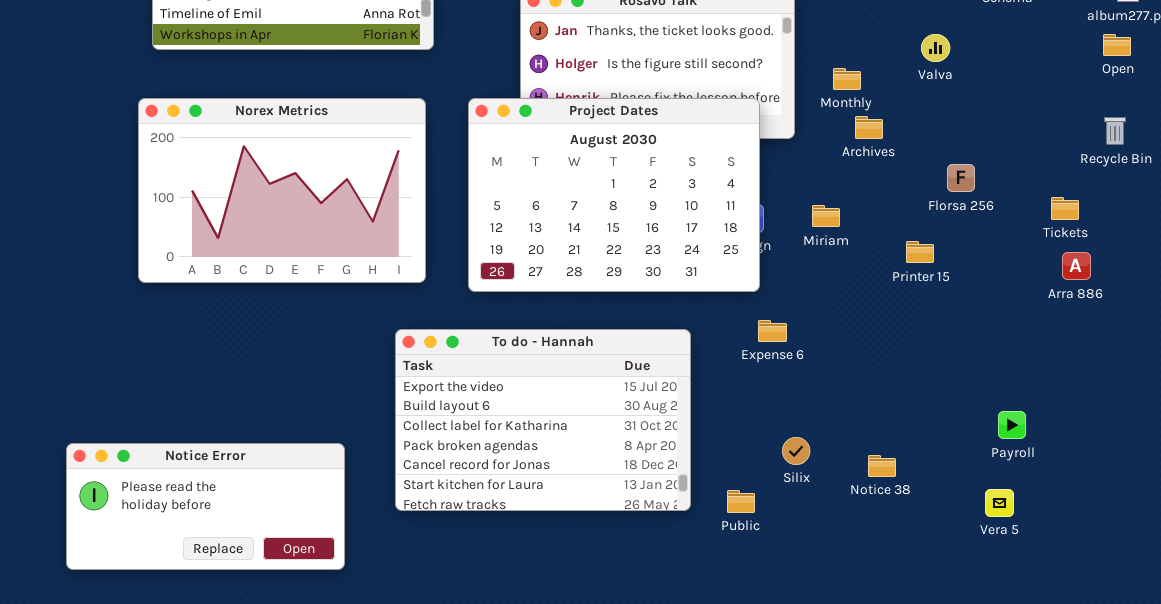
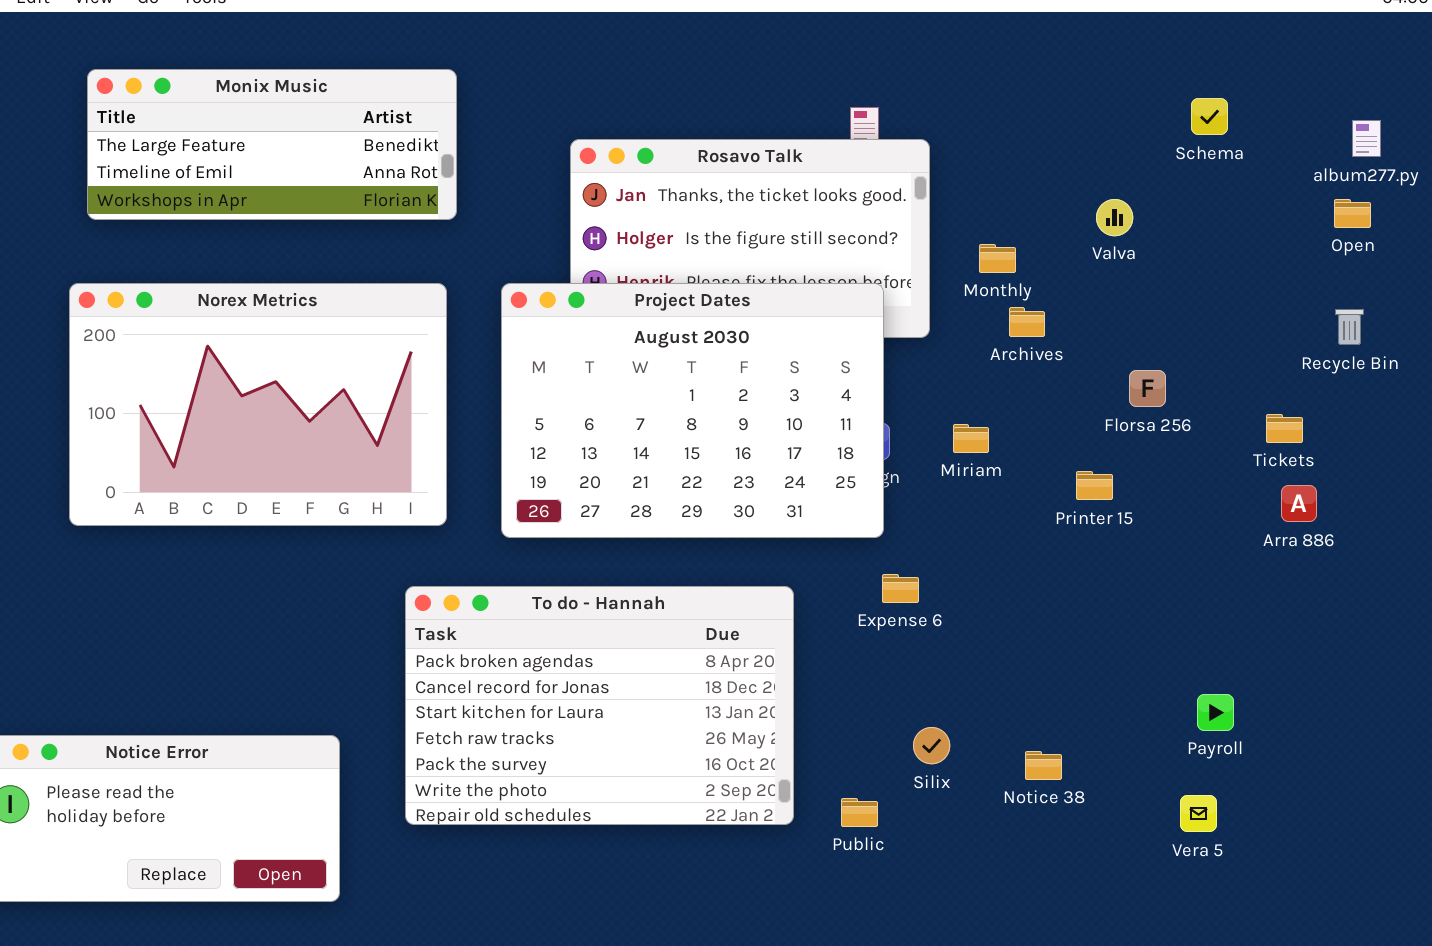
To do - Hannah: [395,329,691,511] -> [405,586,794,825], scrolled down 3 rows

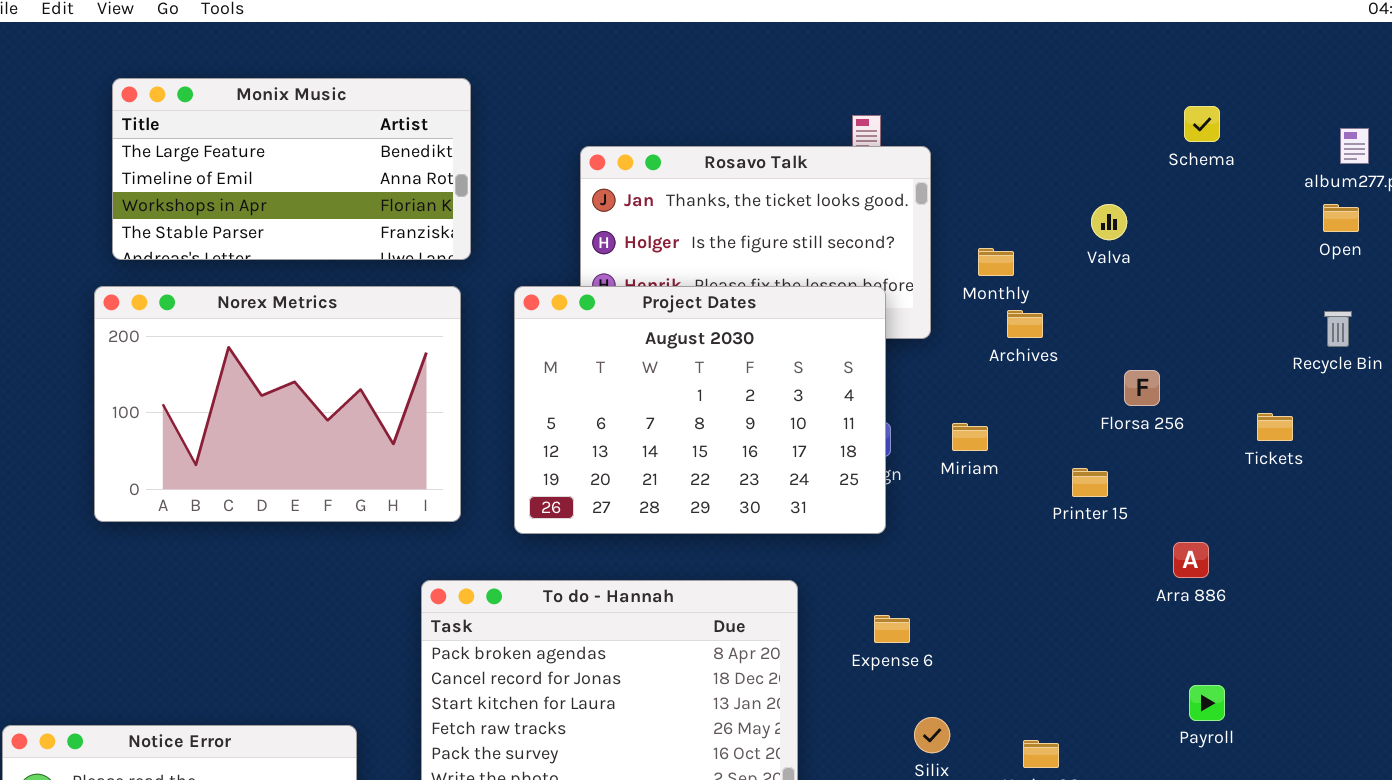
Monix Music: [87,69,457,220] -> [112,78,471,260], resized
Arra 886: [1281,485,1317,522] -> [1173,542,1209,578], moved
Expense 6: [882,574,919,603] -> [874,615,910,643], moved

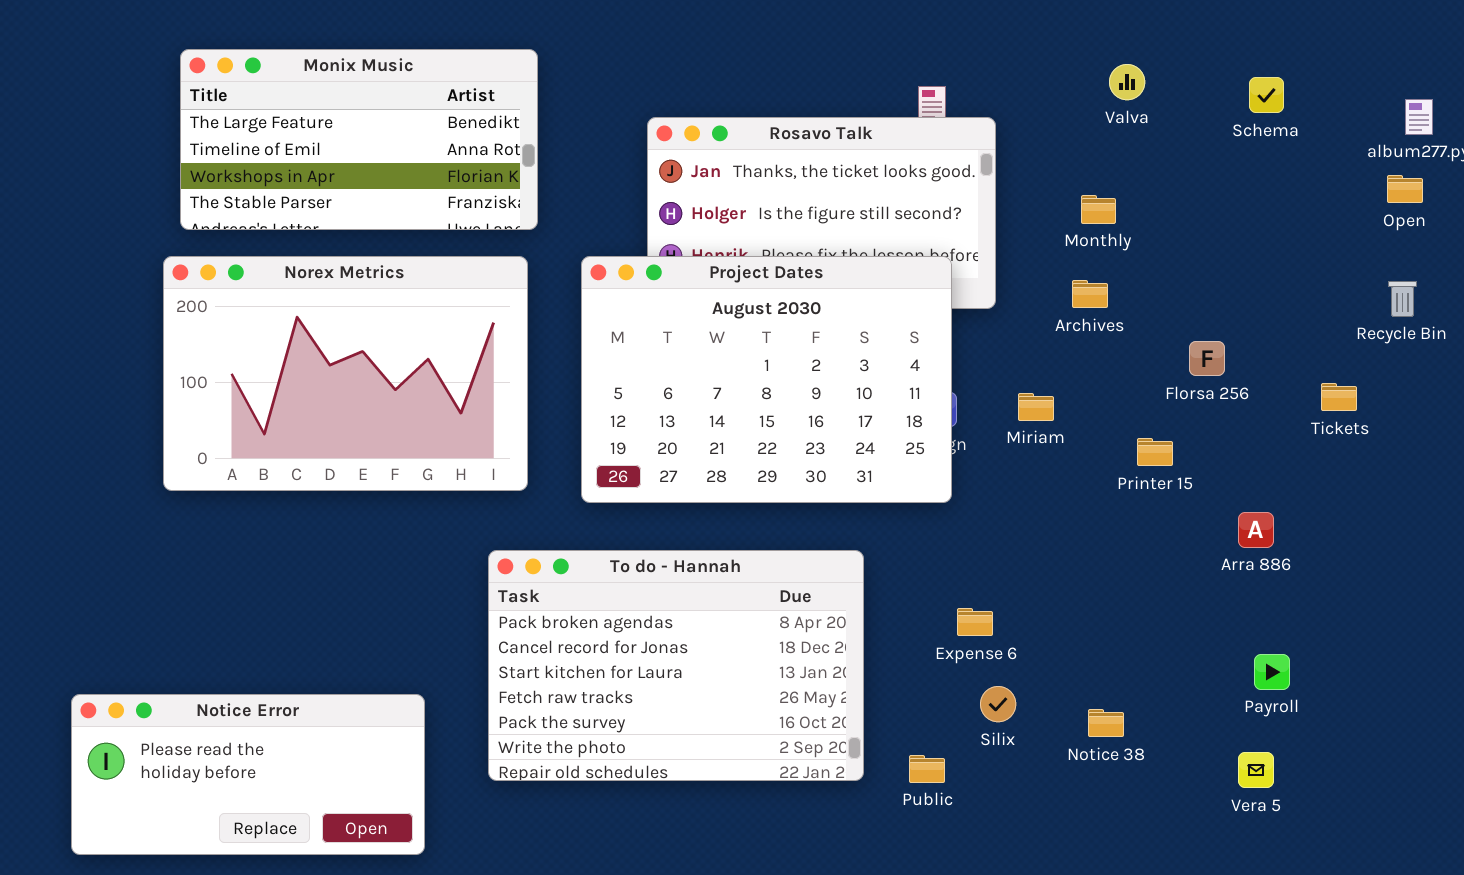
Valva: [1091,204,1127,240] -> [1109,64,1145,100], moved
Monthly: [978,248,1014,276] -> [1081,195,1116,224], moved
Expense 6: [874,615,910,643] -> [957,608,993,636], moved

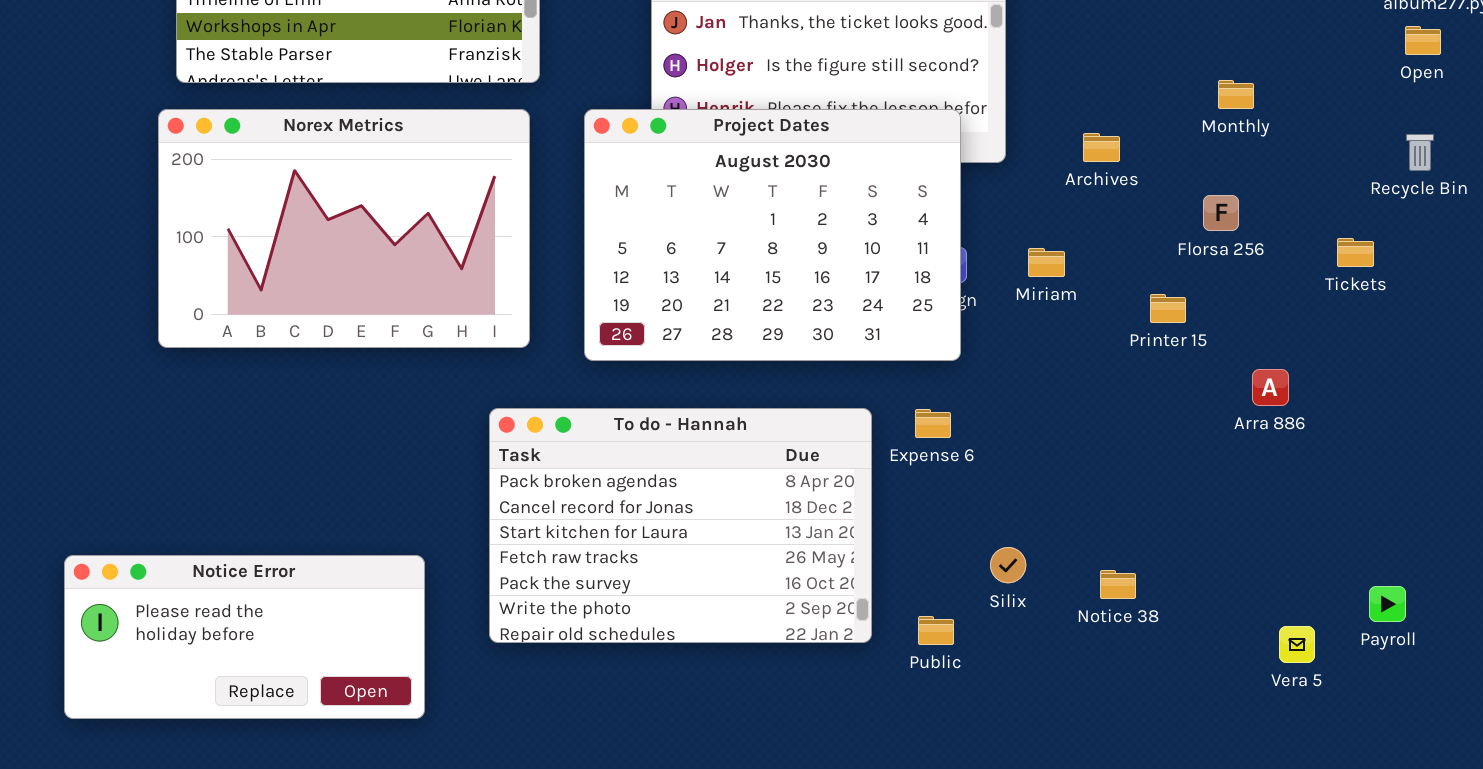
Monthly: [1081,195,1116,224] -> [1218,80,1254,109], moved
Expense 6: [957,608,993,636] -> [915,409,951,438], moved
Payroll: [1254,654,1290,690] -> [1369,586,1406,622], moved
Vera 5: [1238,752,1274,788] -> [1279,626,1315,663], moved

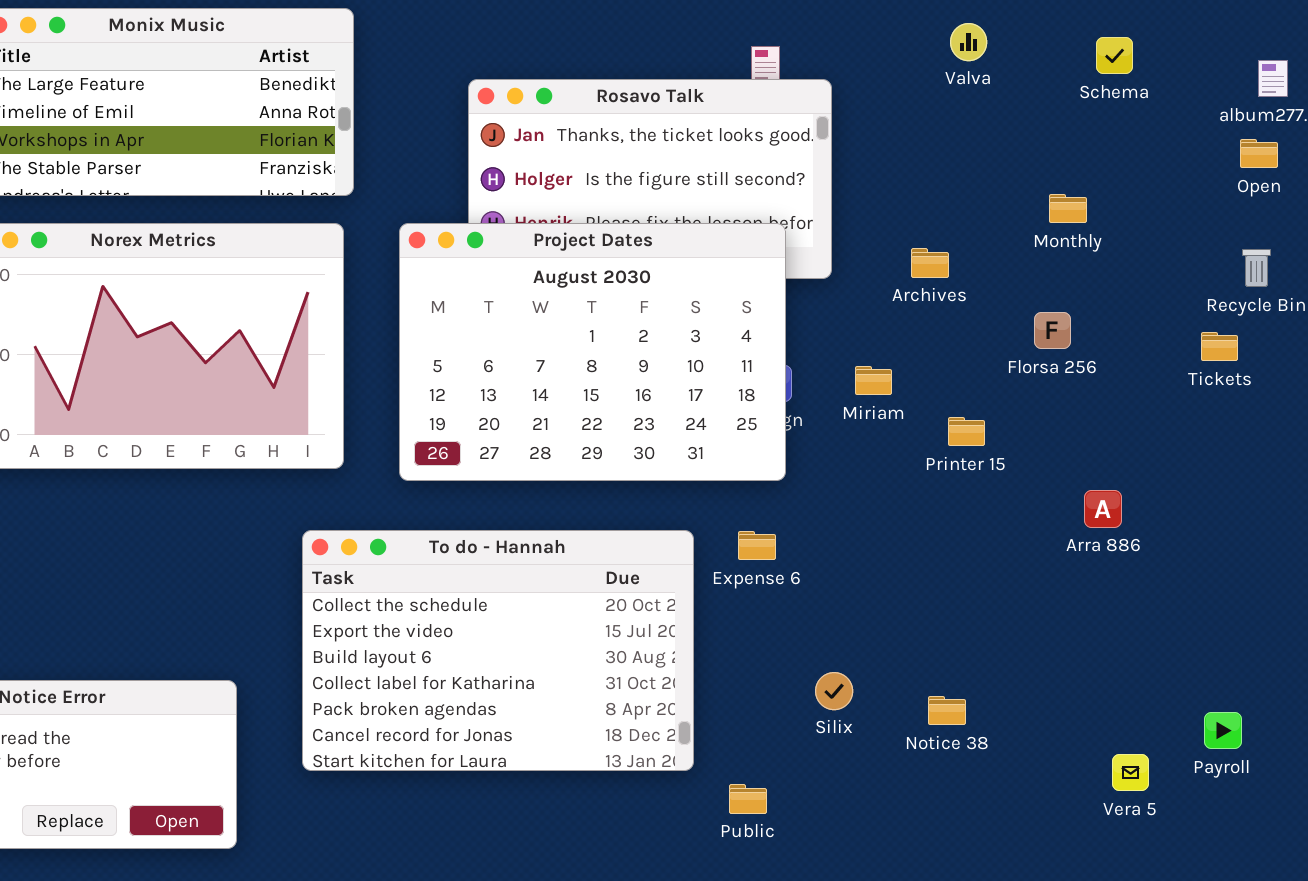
Tickets: [1337,238,1374,267] -> [1201,332,1238,361], moved
Printer 15: [1150,294,1186,323] -> [948,417,985,446], moved
To do - Hannah: [489,408,872,643] -> [302,530,694,771], scrolled up 4 rows
Public: [918,616,954,645] -> [729,784,767,814], moved

